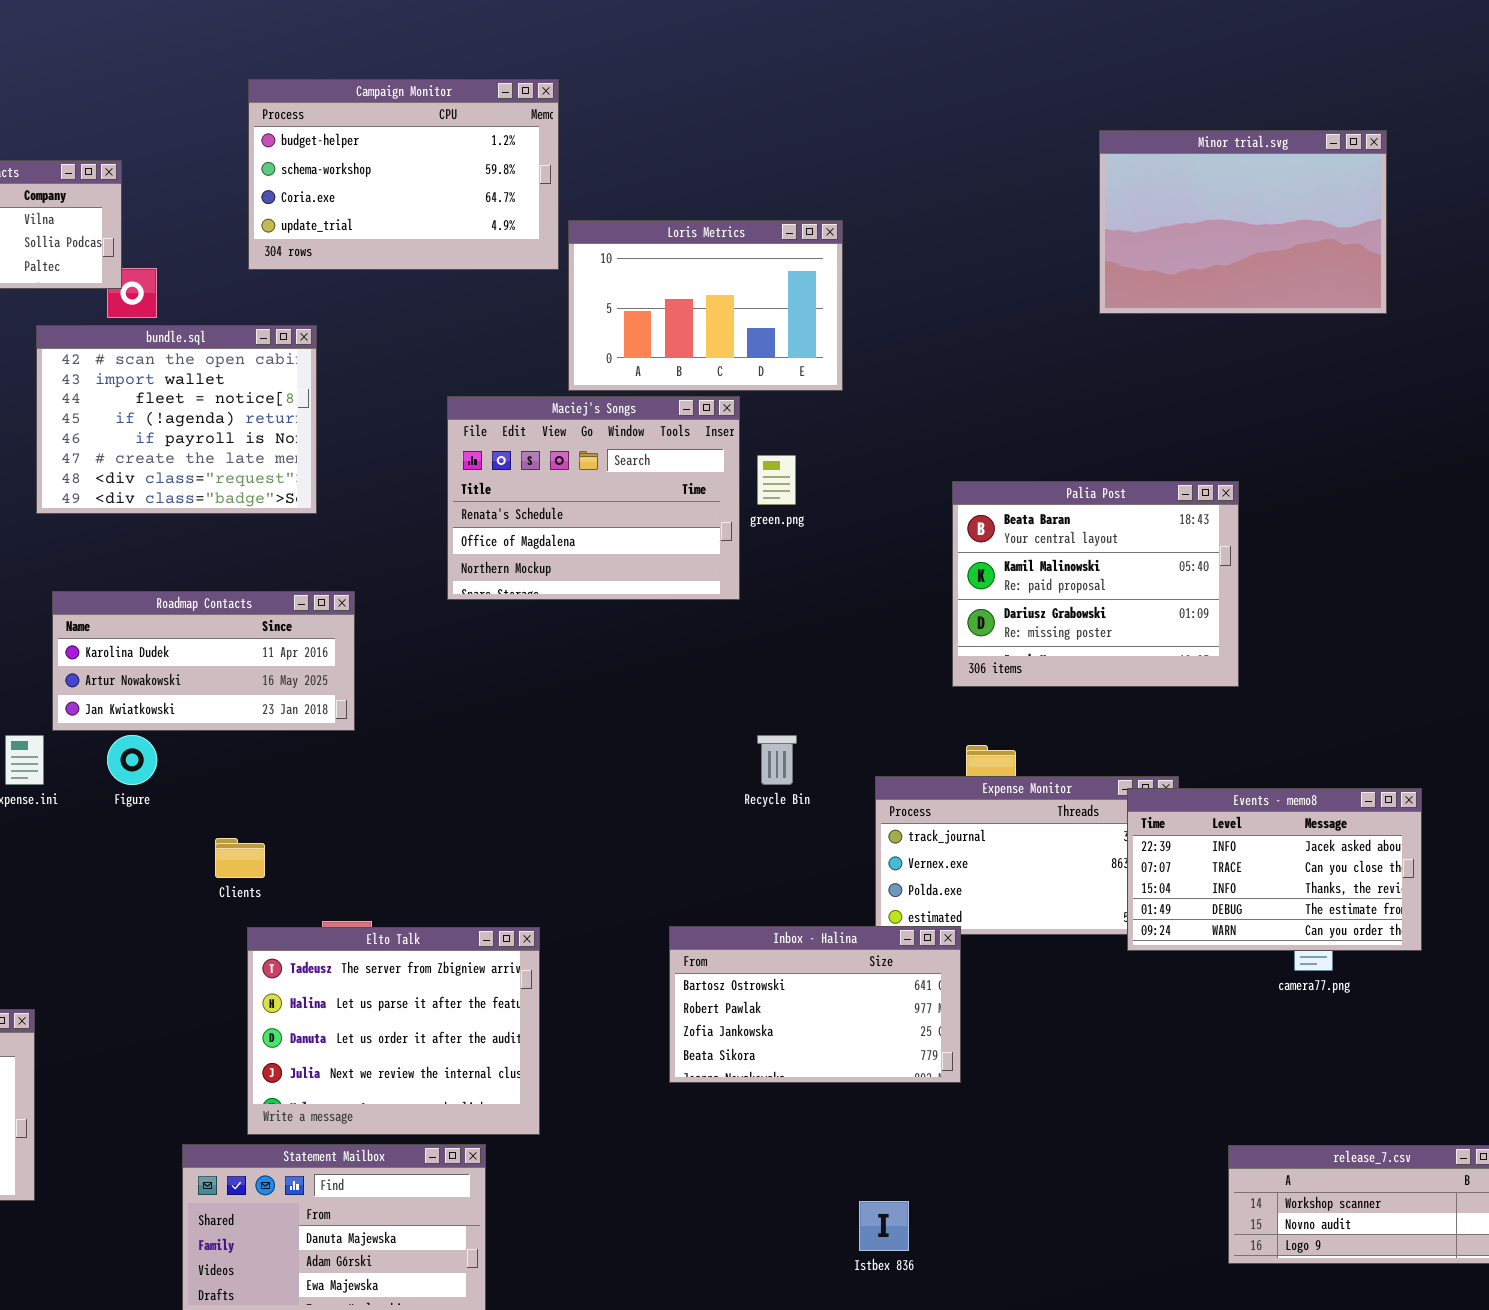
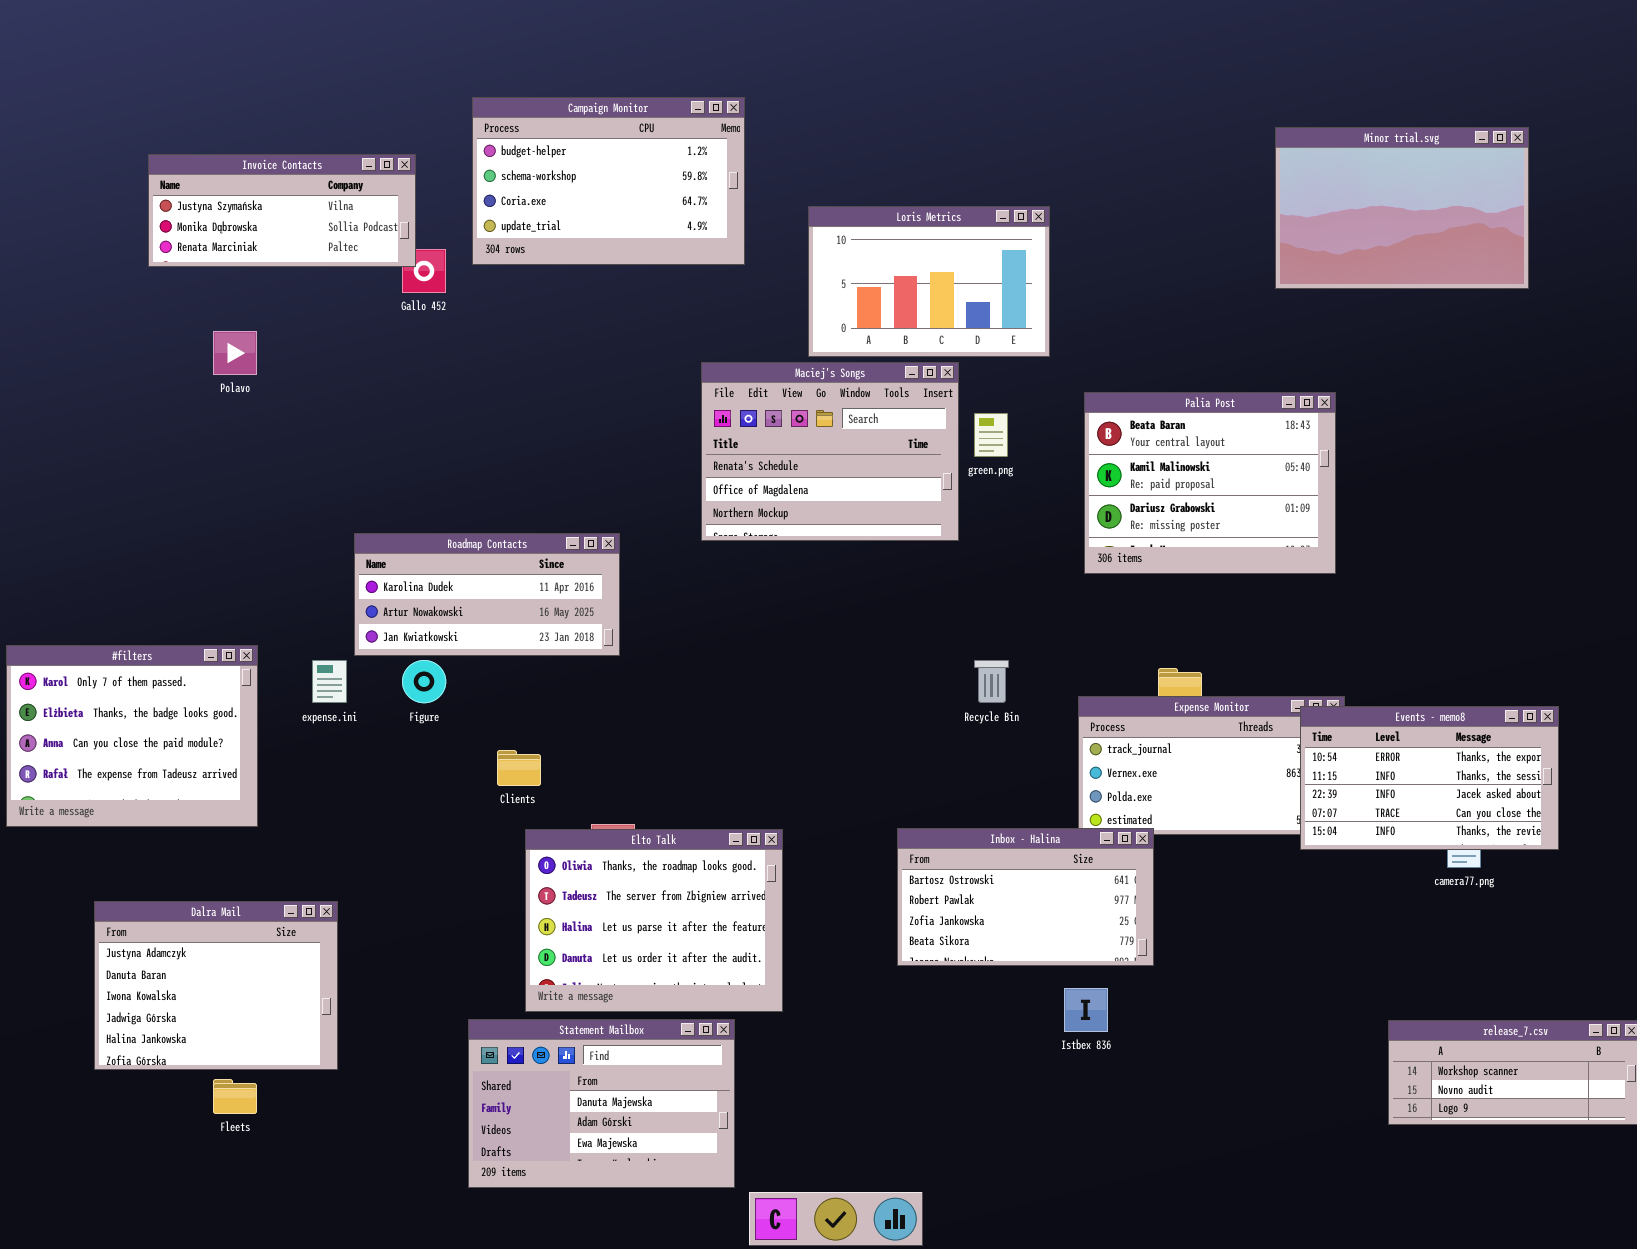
Campaign Monitor: [248,79,559,270] -> [472,97,745,265], moved
bundle.sql: [36,325,317,514] -> none, closed
Palia Post: [952,481,1239,687] -> [1084,392,1336,574], moved
Events - memo8: [1127,788,1422,951] -> [1300,706,1559,850], scrolled up 2 rows
Elto Talk: [247,927,540,1135] -> [525,829,783,1012], scrolled up 1 row
Istbex 836: [859,1201,909,1251] -> [1064,988,1108,1032], moved

